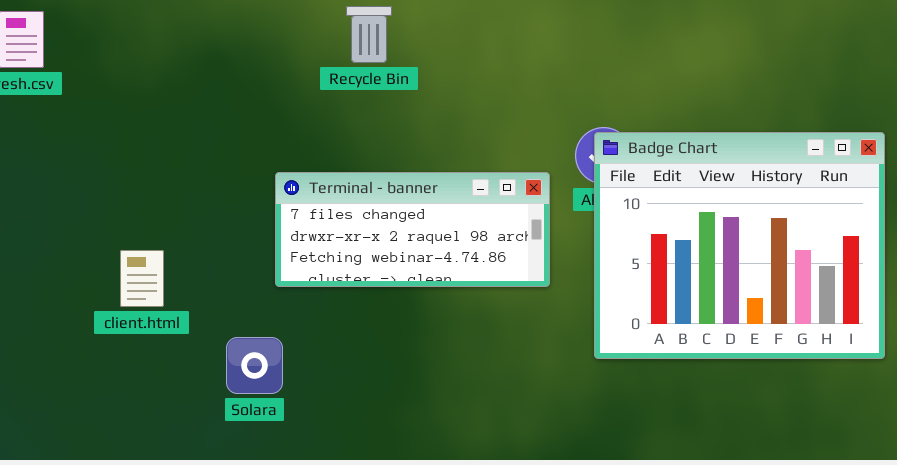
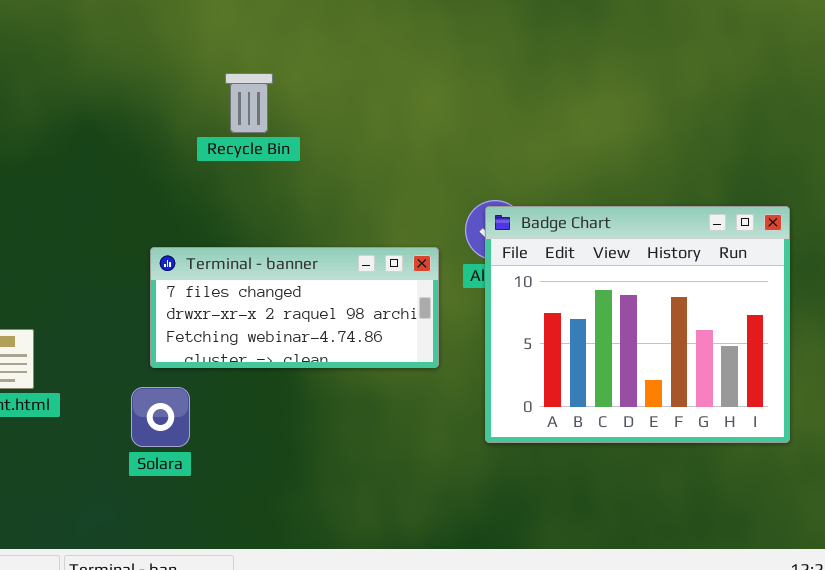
Solara: [226,337,283,394] -> [131,387,190,447], moved

